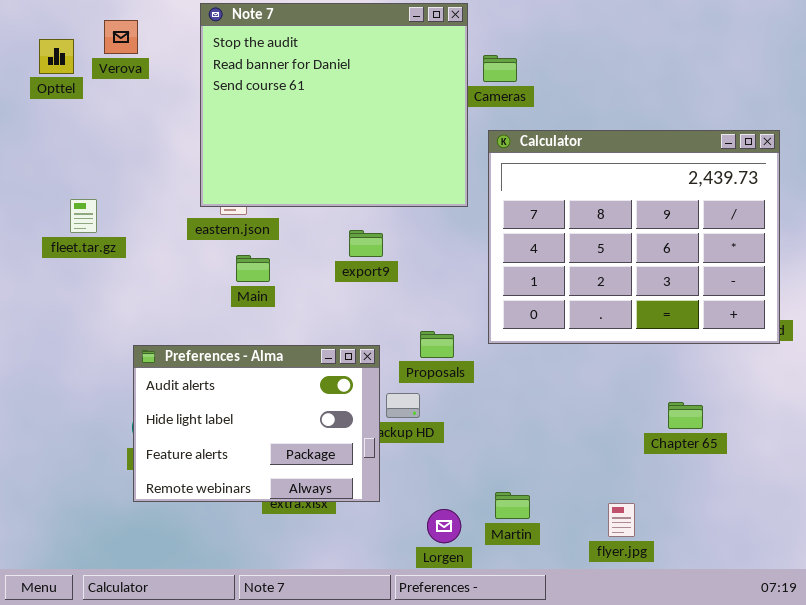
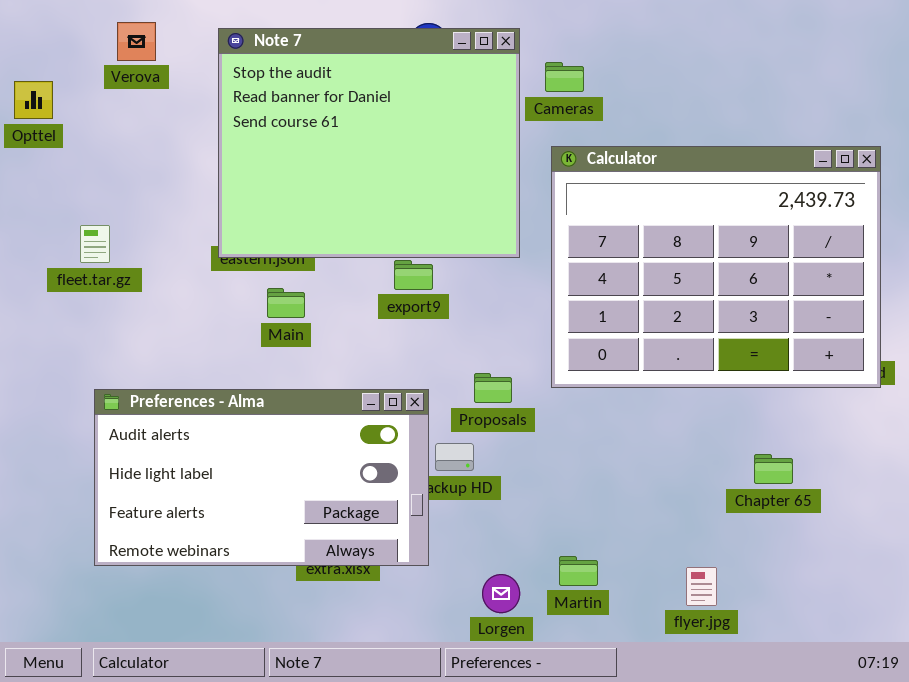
Note 7: [200,3,468,207] -> [218,28,520,258], moved
Opttel: [39,39,74,74] -> [14,81,53,119], moved
Preferences - Alma: [133,345,380,502] -> [94,389,429,566], resized

